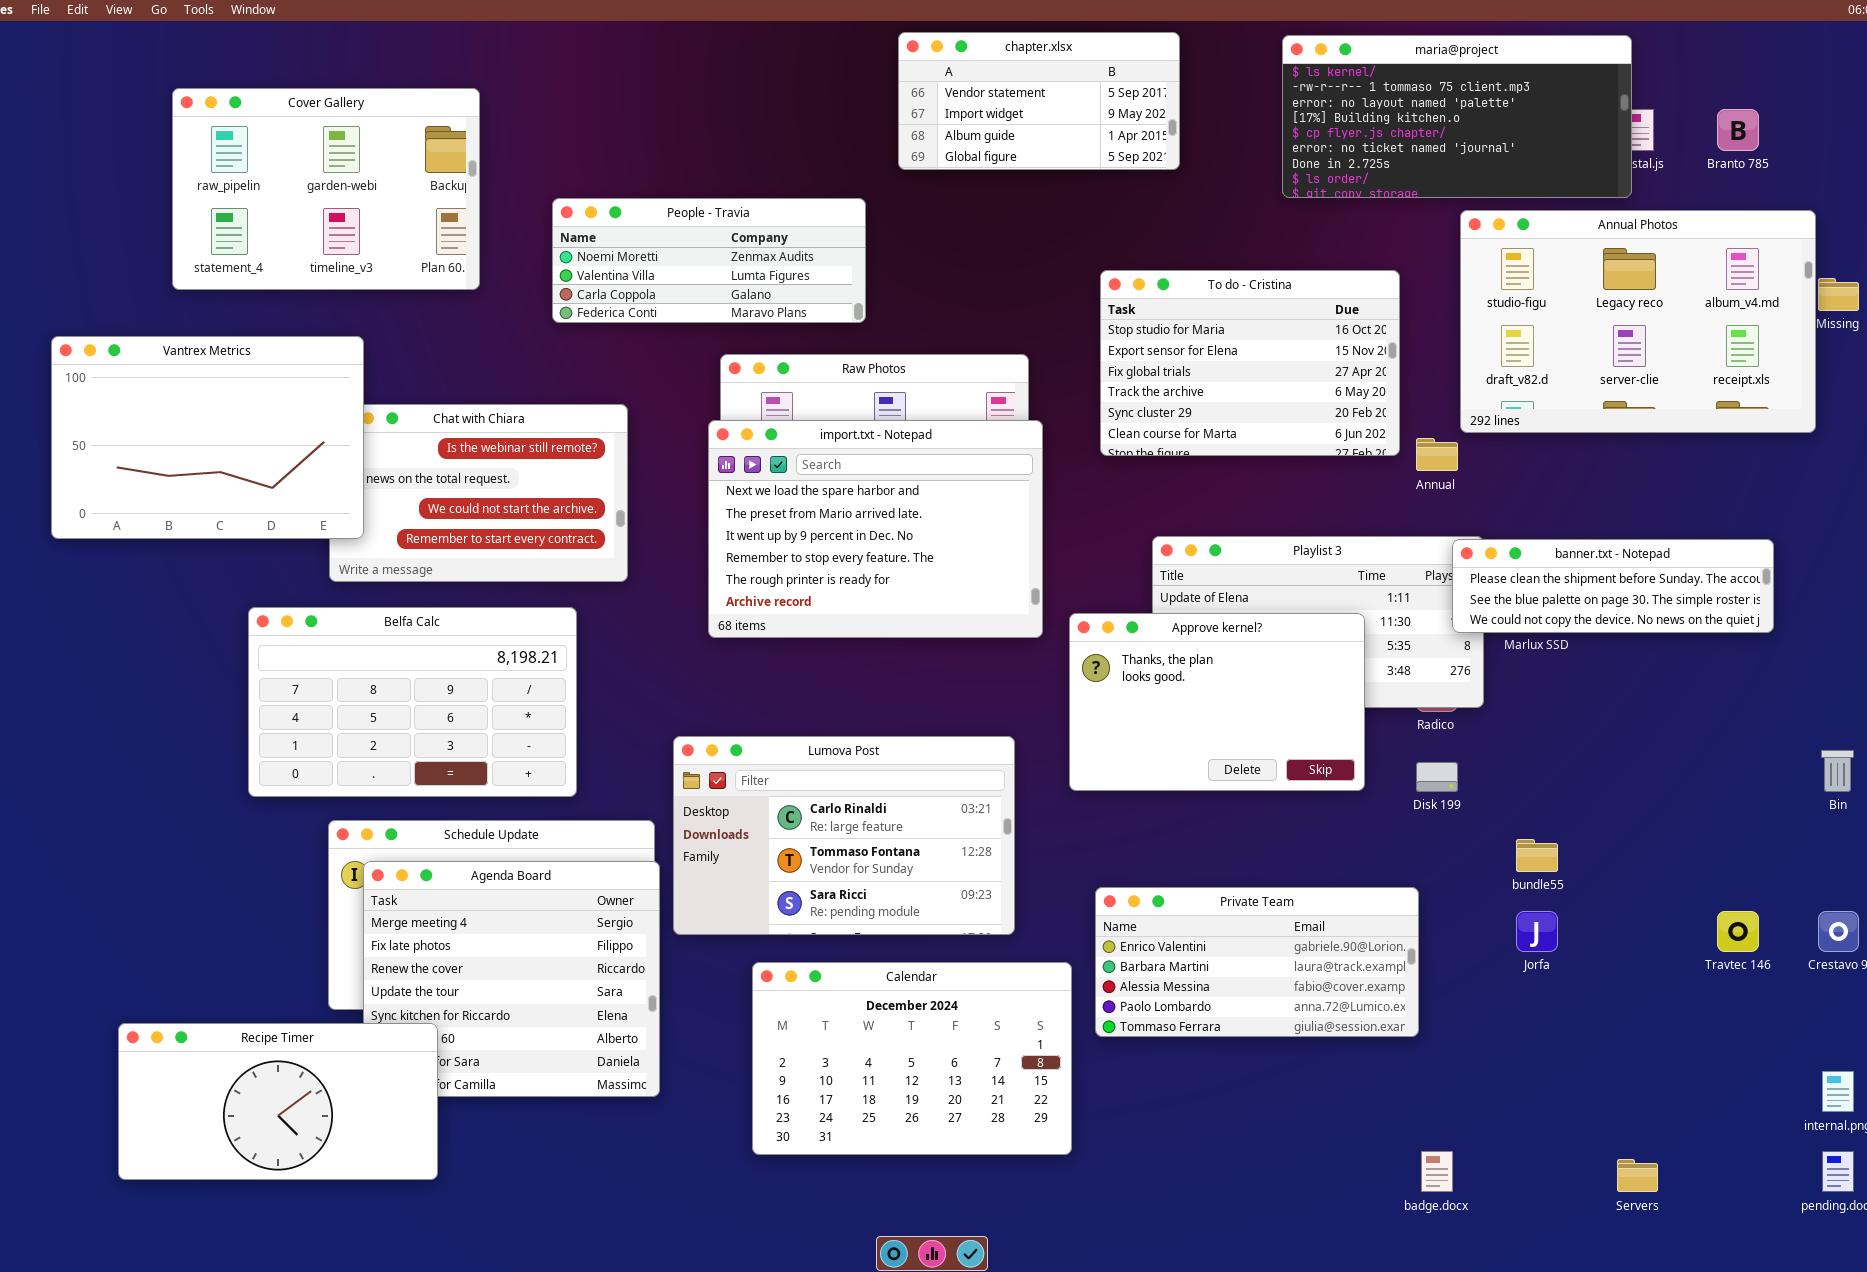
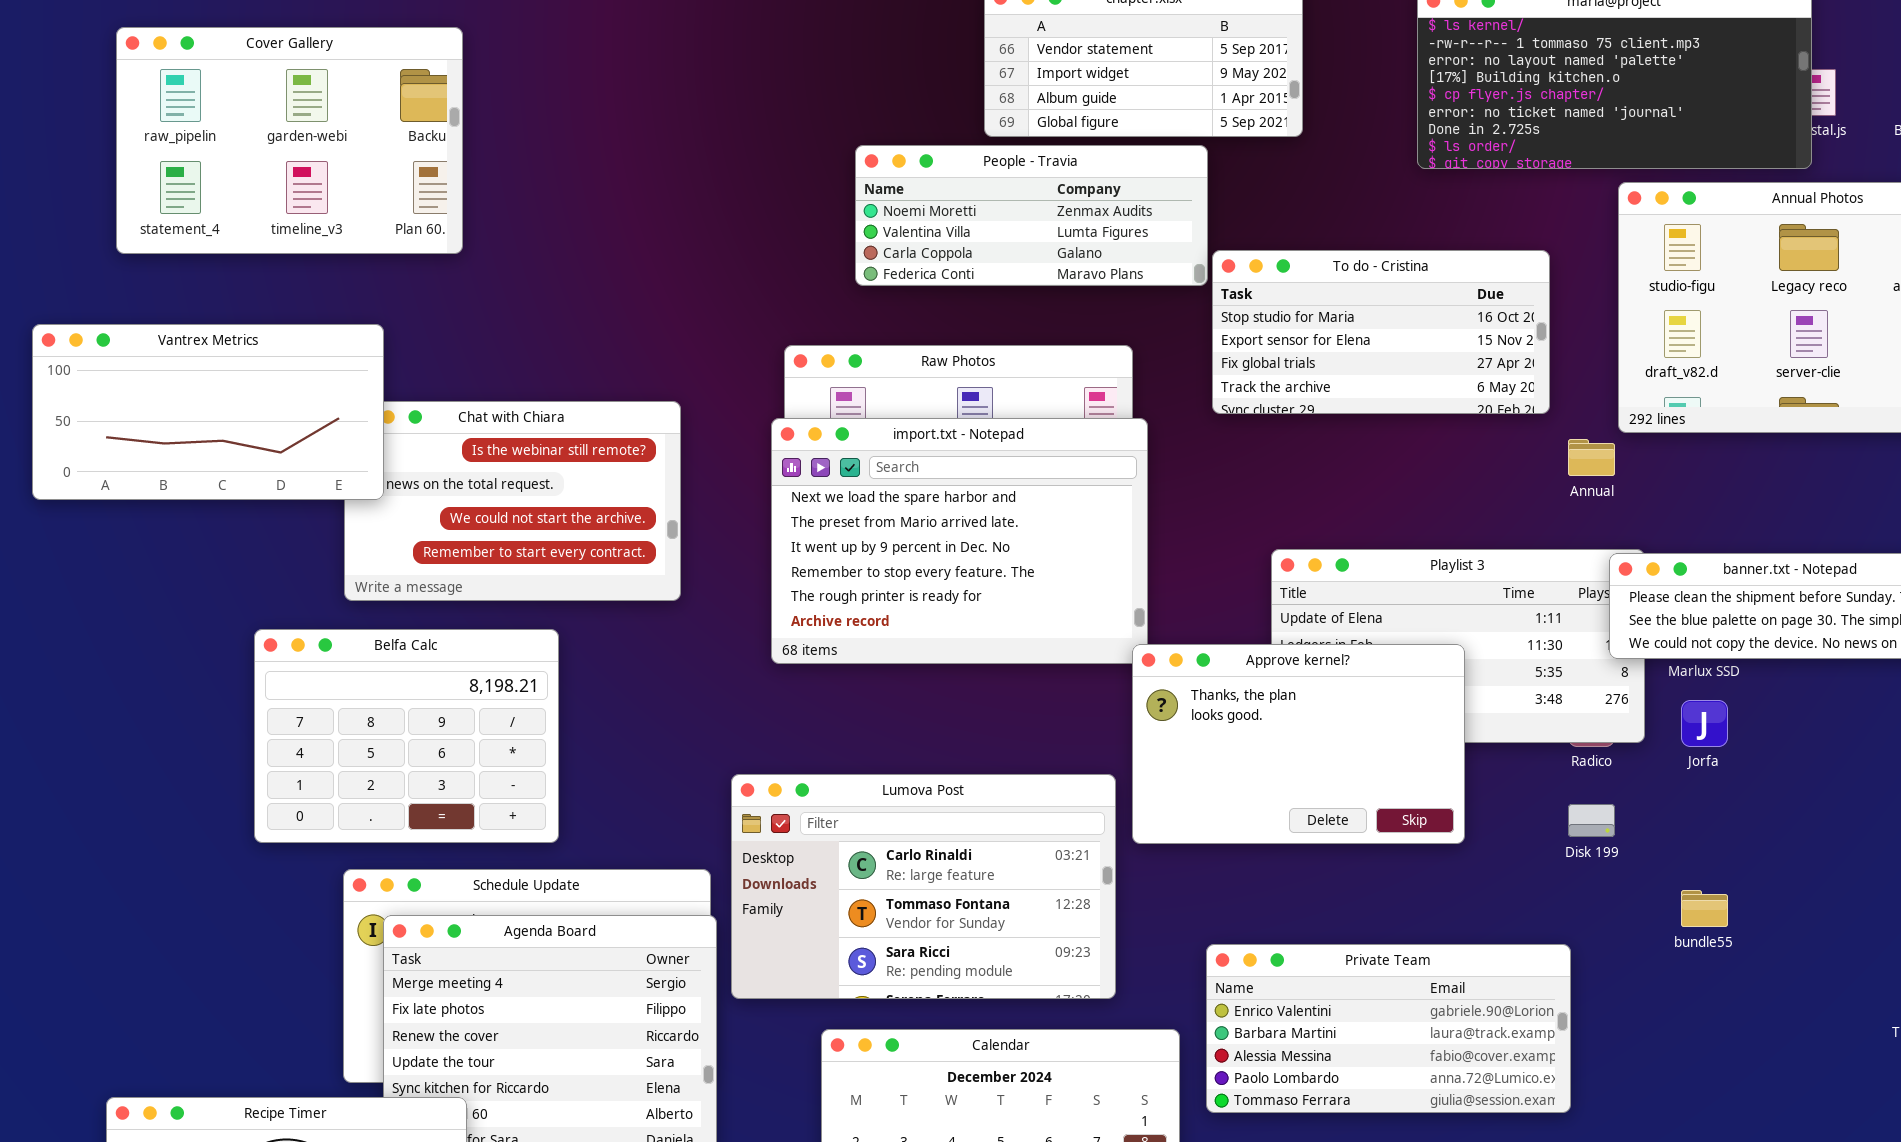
Cover Gallery: [172,88,480,290] -> [116,27,463,254], moved
People - Travia: [552,198,866,323] -> [855,145,1208,286], moved
To do - Cristina: [1100,270,1400,456] -> [1212,250,1550,414], resized
Vantrex Metrics: [51,336,364,539] -> [32,324,384,500], resized
Belfa Calc: [248,607,577,797] -> [254,629,559,843], resized
Approve kernel?: [1069,613,1365,791] -> [1132,644,1465,844], moved
Jorfa: [1516,911,1558,952] -> [1681,700,1728,747], moved

